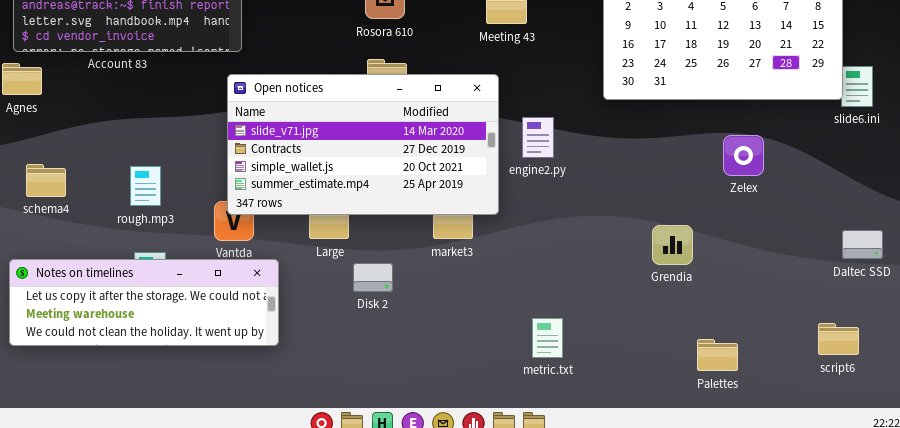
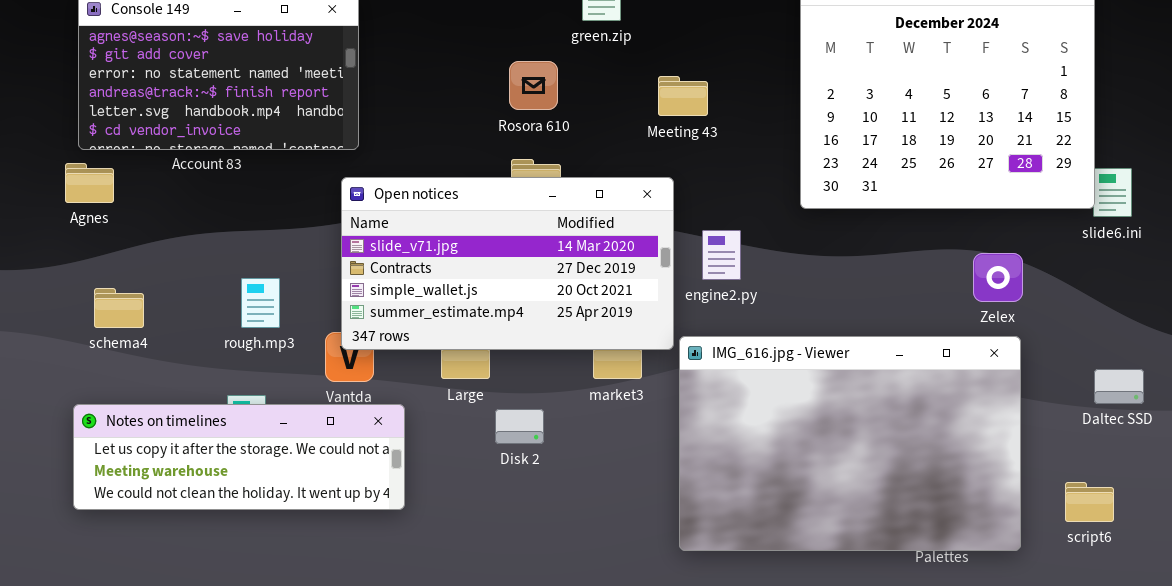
Zelex: [723,135,764,176] -> [973,253,1023,302], moved
rough.mp3: [130,166,161,206] -> [241,278,280,328], moved
IMG_616.jpg - Viewer: none -> [679,336,1021,551], opened

